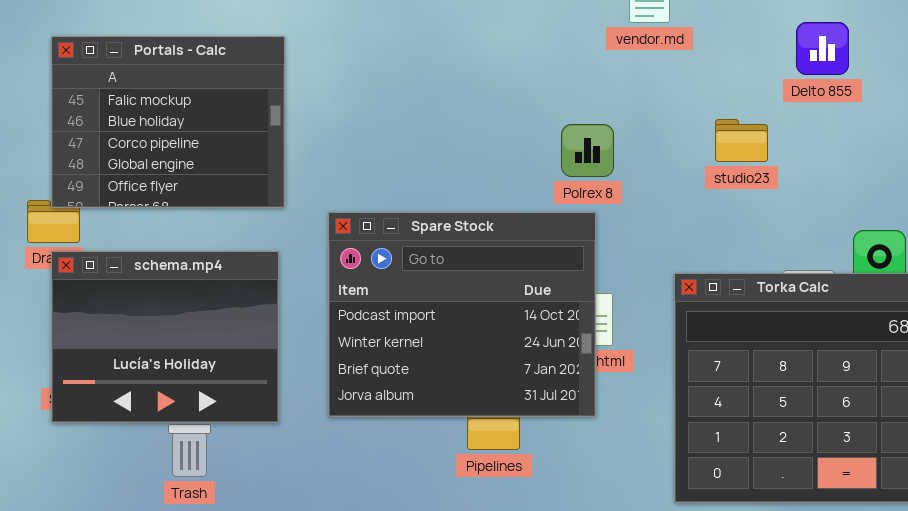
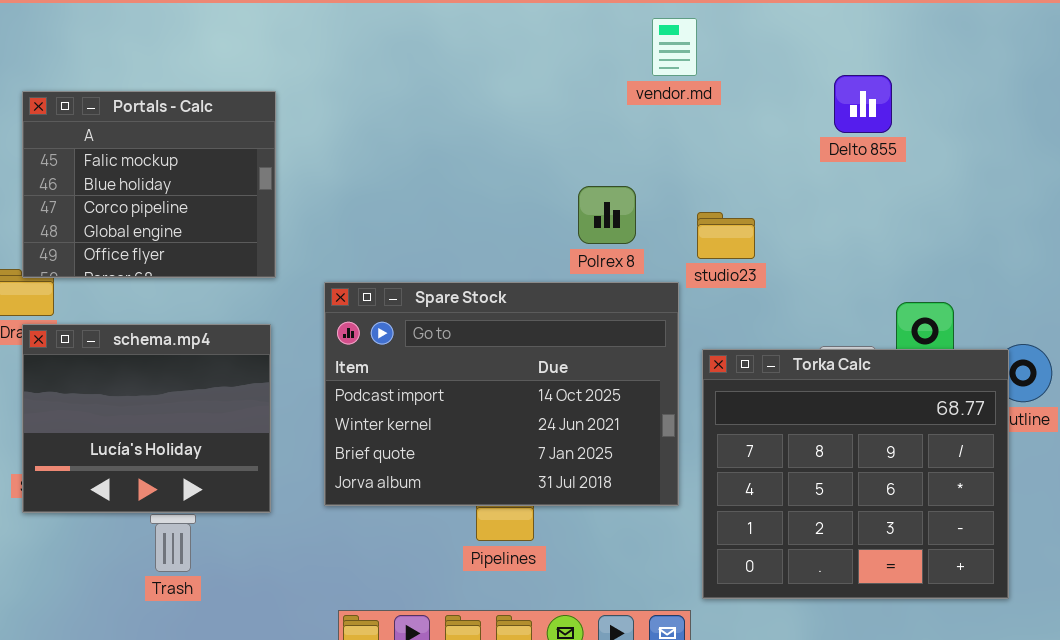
studio23: [715,119,768,162] -> [697,212,755,259], moved
Spare Stock: [328,212,596,417] -> [324,282,679,506], resized

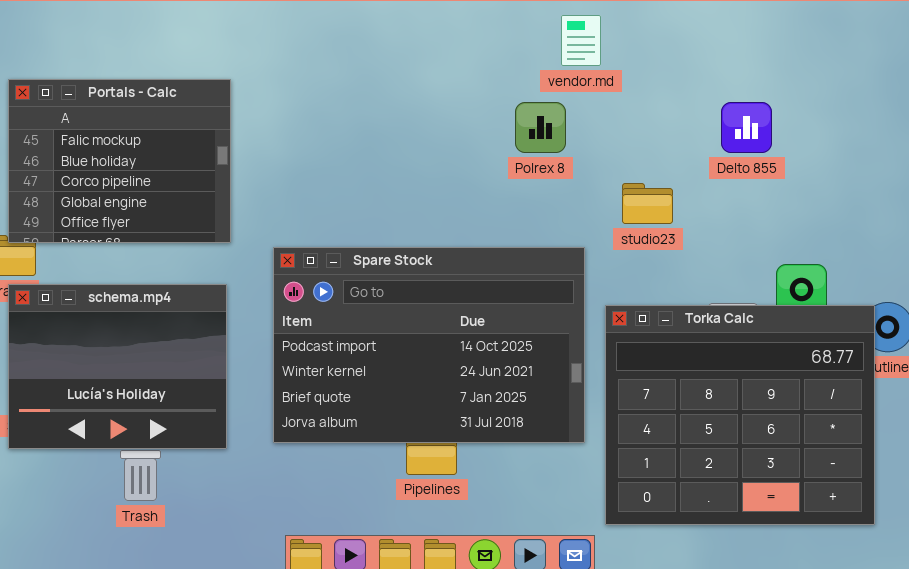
Delto 855: [834,75,892,133] -> [721,102,772,153], moved
Polrex 8: [578,186,636,244] -> [515,102,566,153], moved
studio23: [697,212,755,259] -> [622,183,673,224], moved

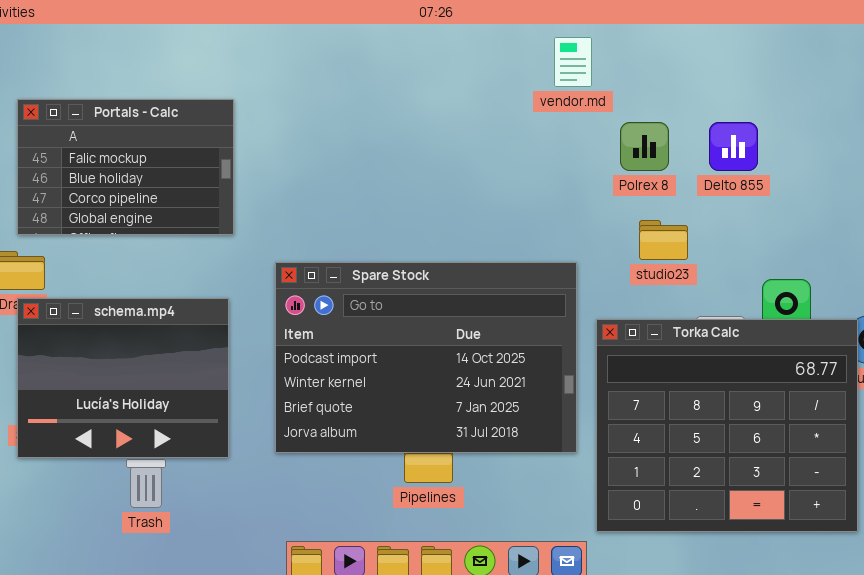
Portals - Calc: [8,79,231,243] -> [17,99,234,235], resized
Polrex 8: [515,102,566,153] -> [620,122,669,171], moved
studio23: [622,183,673,224] -> [639,220,688,260], moved

